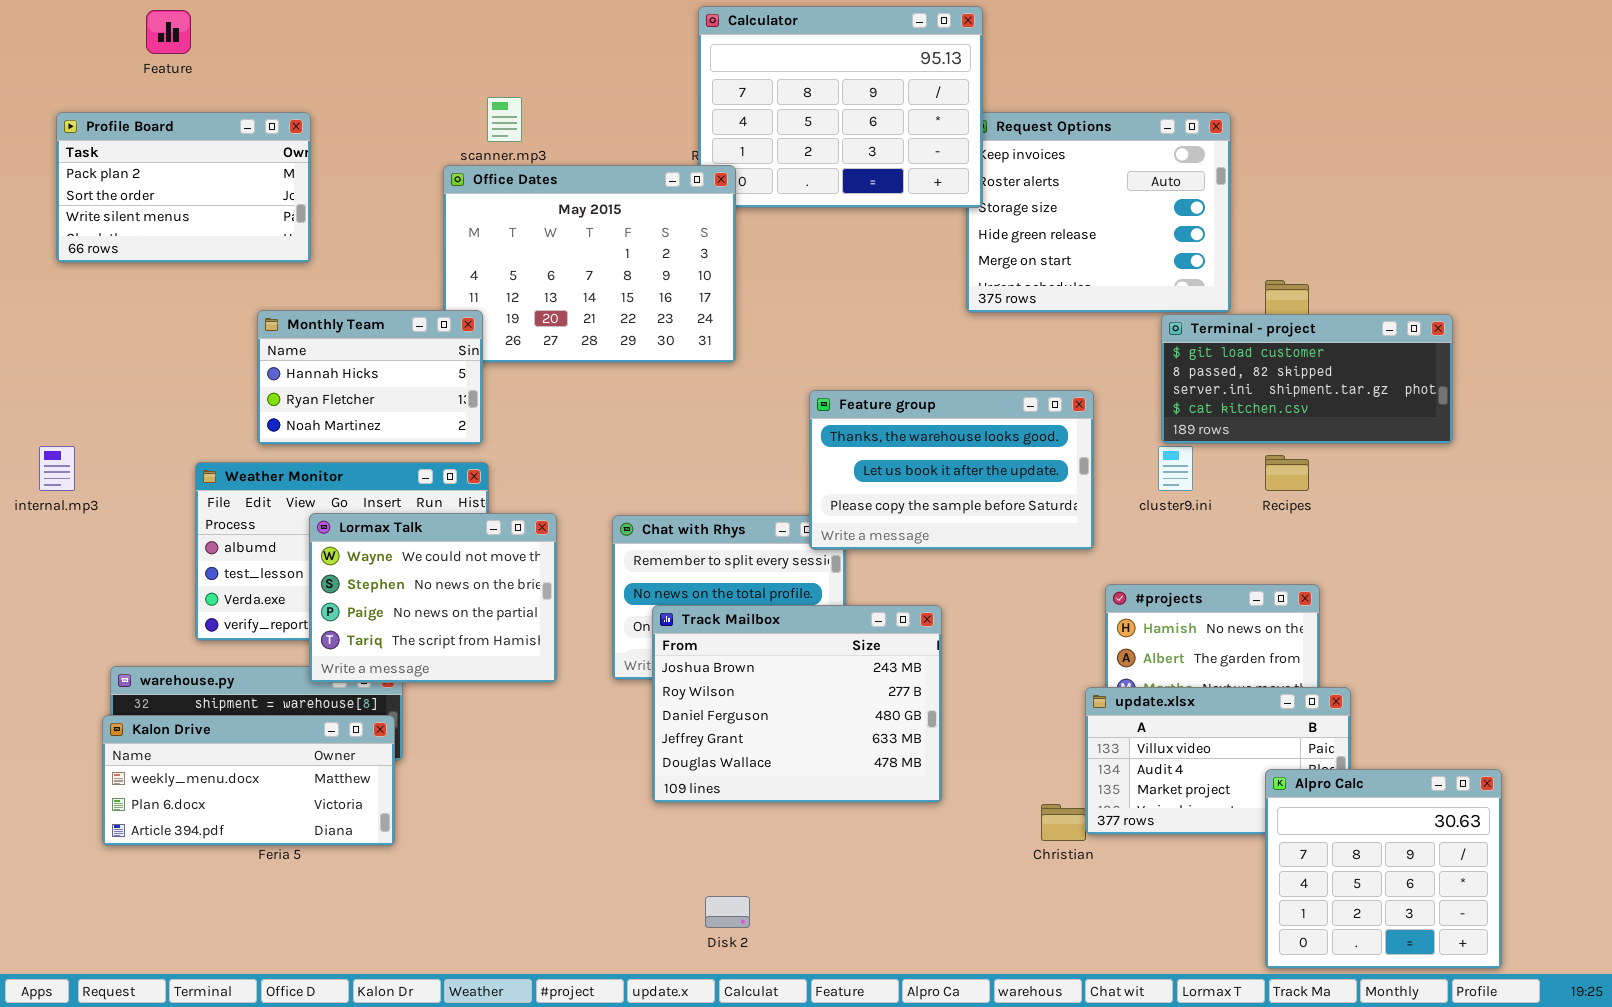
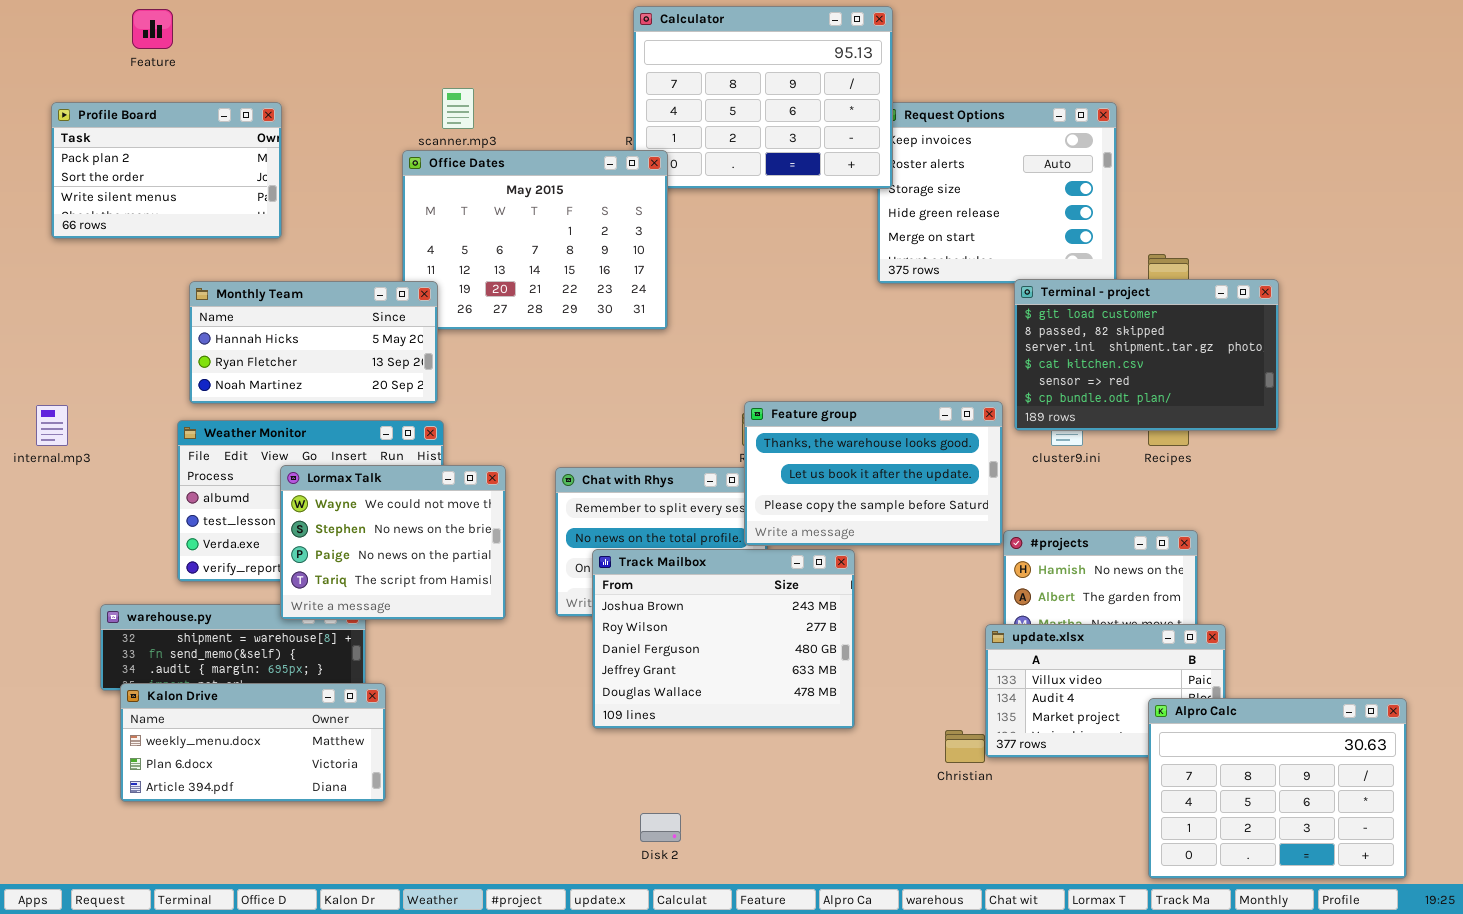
Monthly Team: [257,310,483,445] -> [189,281,438,404], resized
Terminal - project: [1161,314,1453,444] -> [1014,279,1279,431], moved, resized
Feature group: [809,390,1094,550] -> [744,401,1003,546], moved
Kalon Drive: [102,715,395,846] -> [120,683,386,802], moved
Alpro Calc: [1265,769,1502,969] -> [1148,698,1407,879], resized

